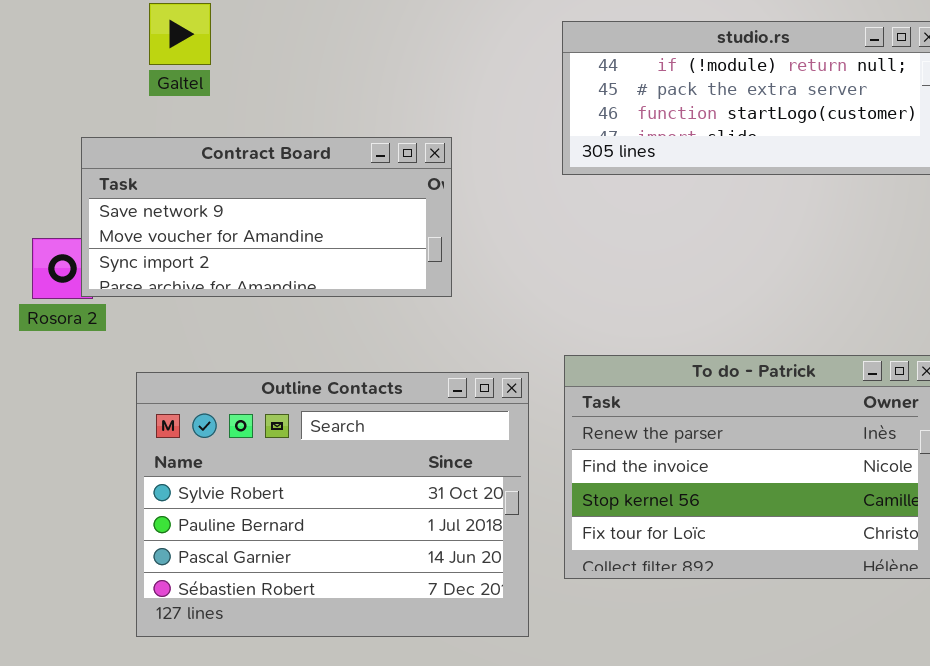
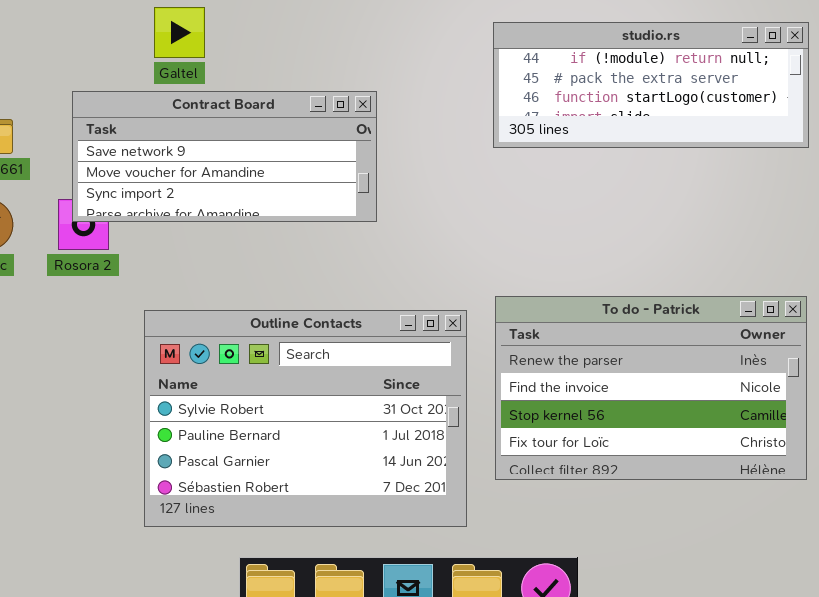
Contract Board: [81,137,452,297] -> [72,91,377,222], moved

